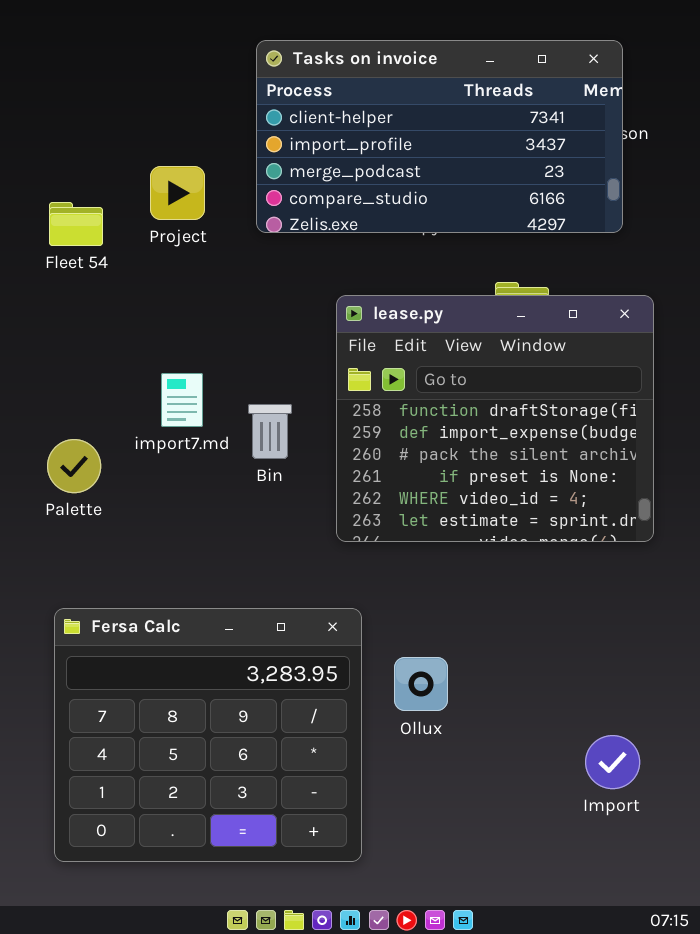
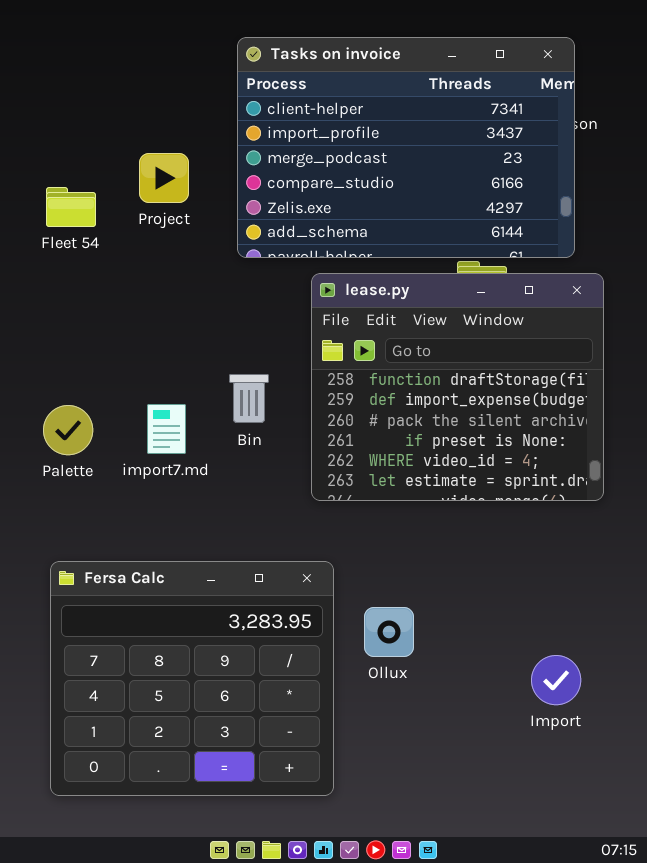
Tasks on invoice: [256,40,623,233] -> [237,37,575,258], resized
import7.md: [161,373,203,427] -> [147,404,186,454], moved
Import: [585,735,640,789] -> [531,655,581,705], moved

